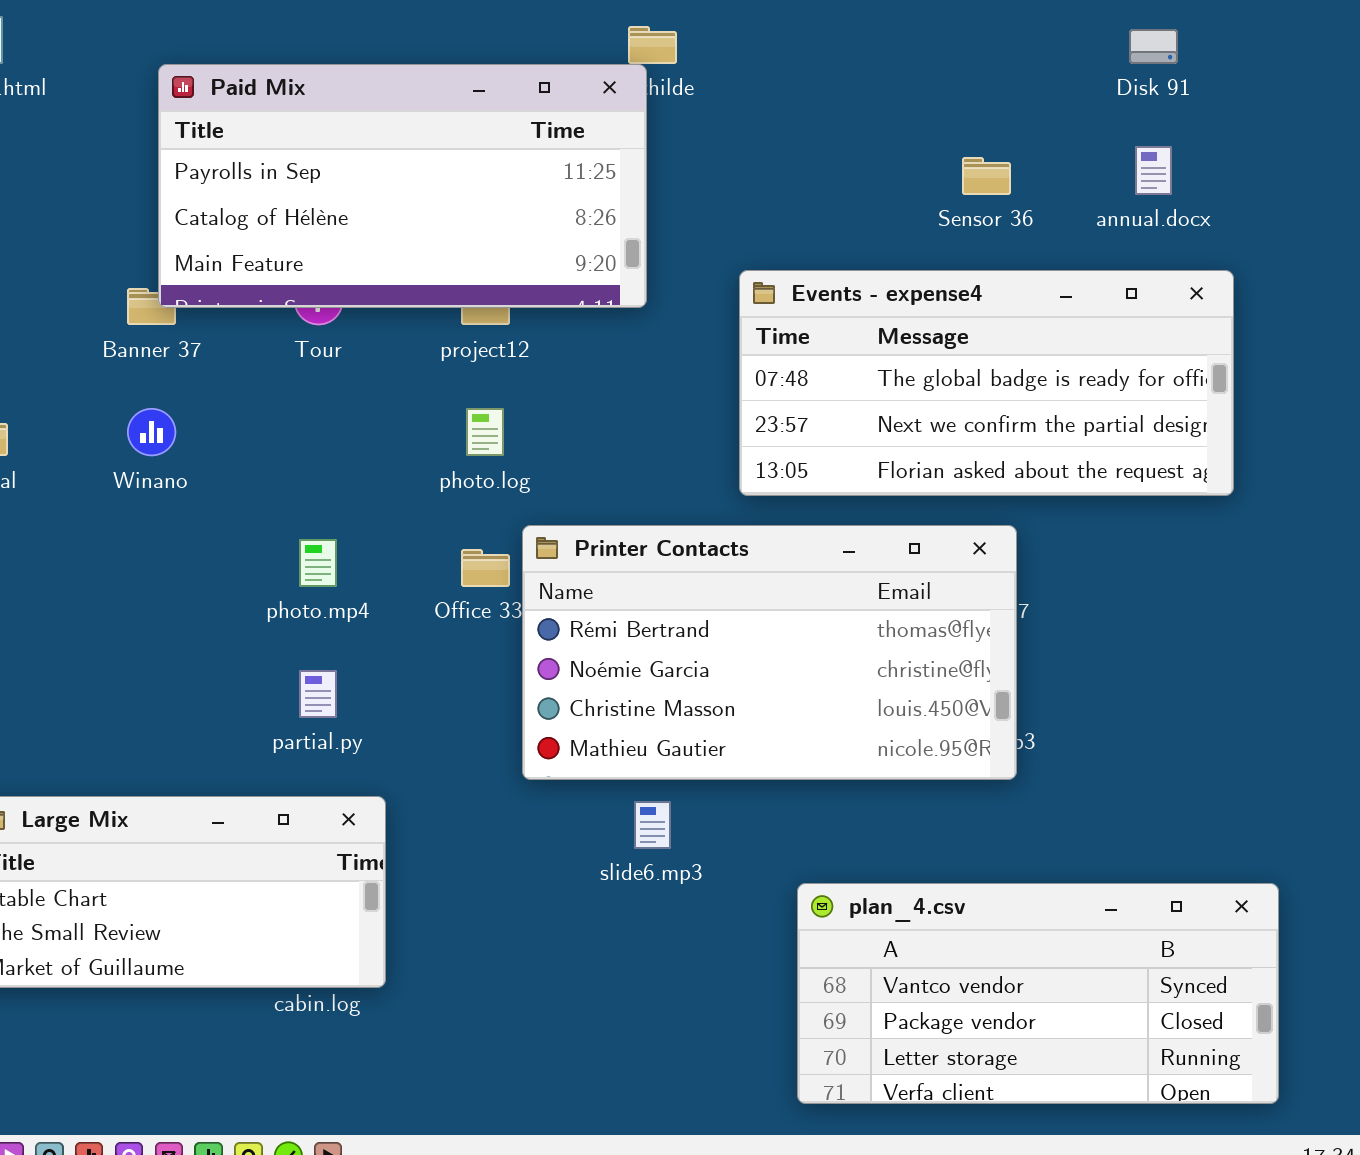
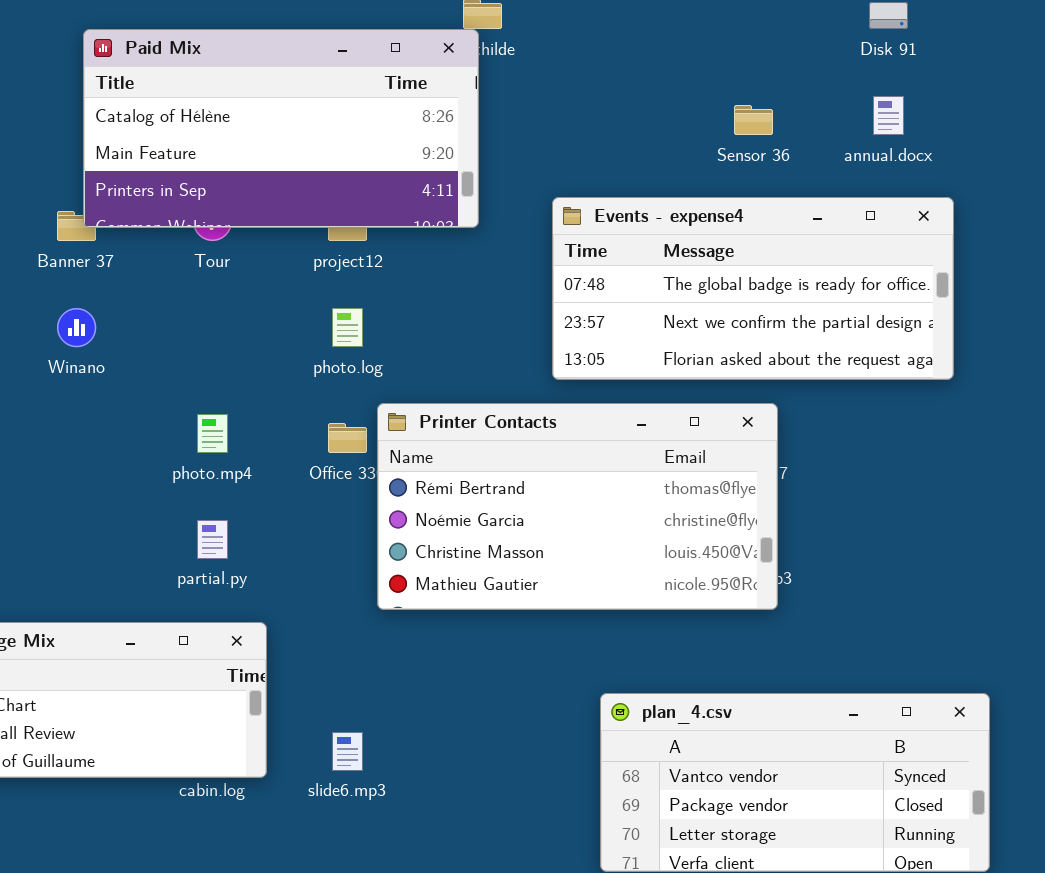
Paid Mix: [158,64,647,308] -> [83,29,479,228], scrolled down 1 row
slide6.mp3: [634,801,671,849] -> [332,732,363,771], moved

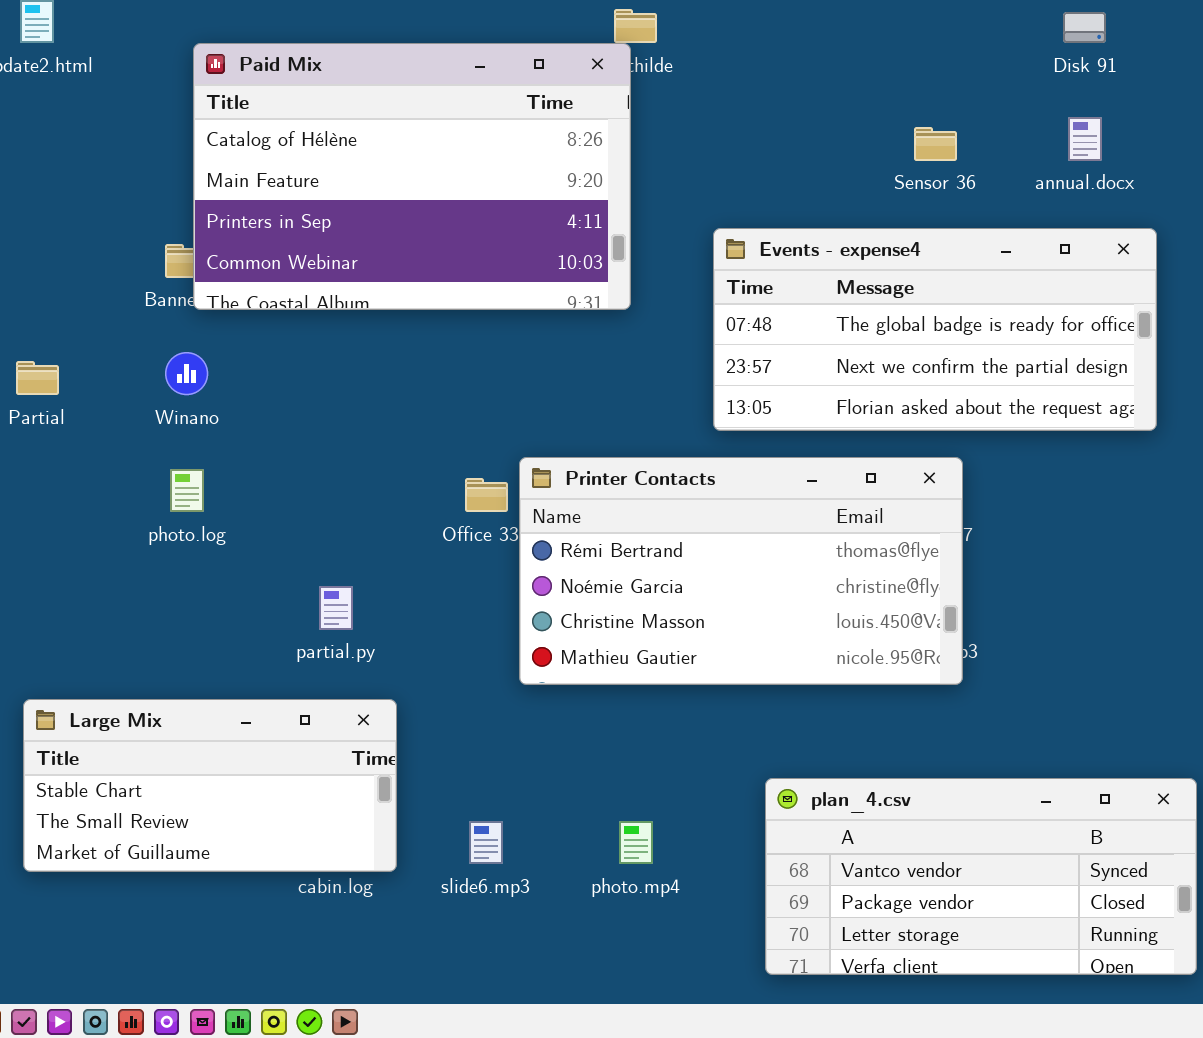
Paid Mix: [83,29,479,228] -> [193,43,631,310], resized
photo.log: [332,308,363,347] -> [170,469,204,512], moved
photo.mp4: [197,414,228,453] -> [619,821,653,864], moved

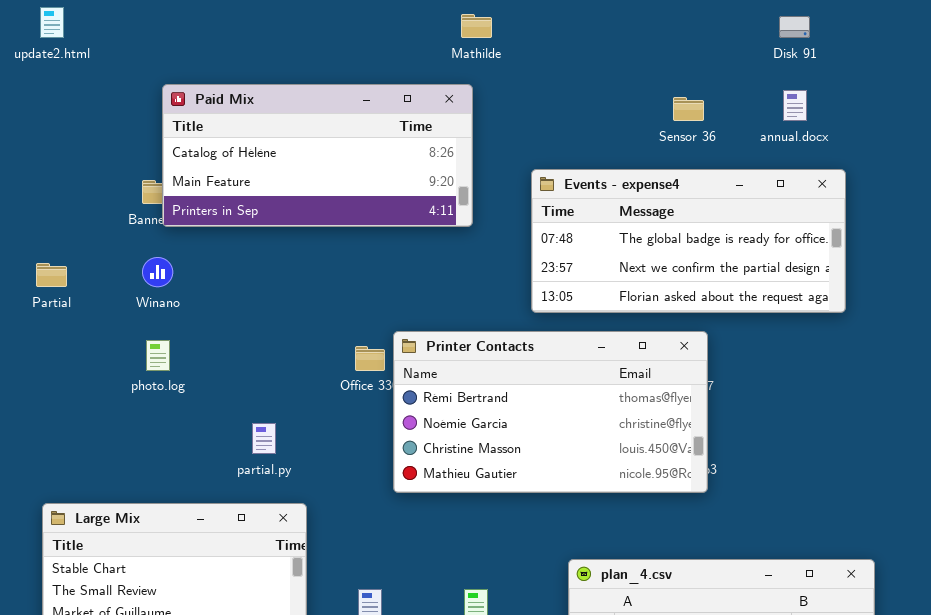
Paid Mix: [193,43,631,310] -> [162,84,473,227], resized

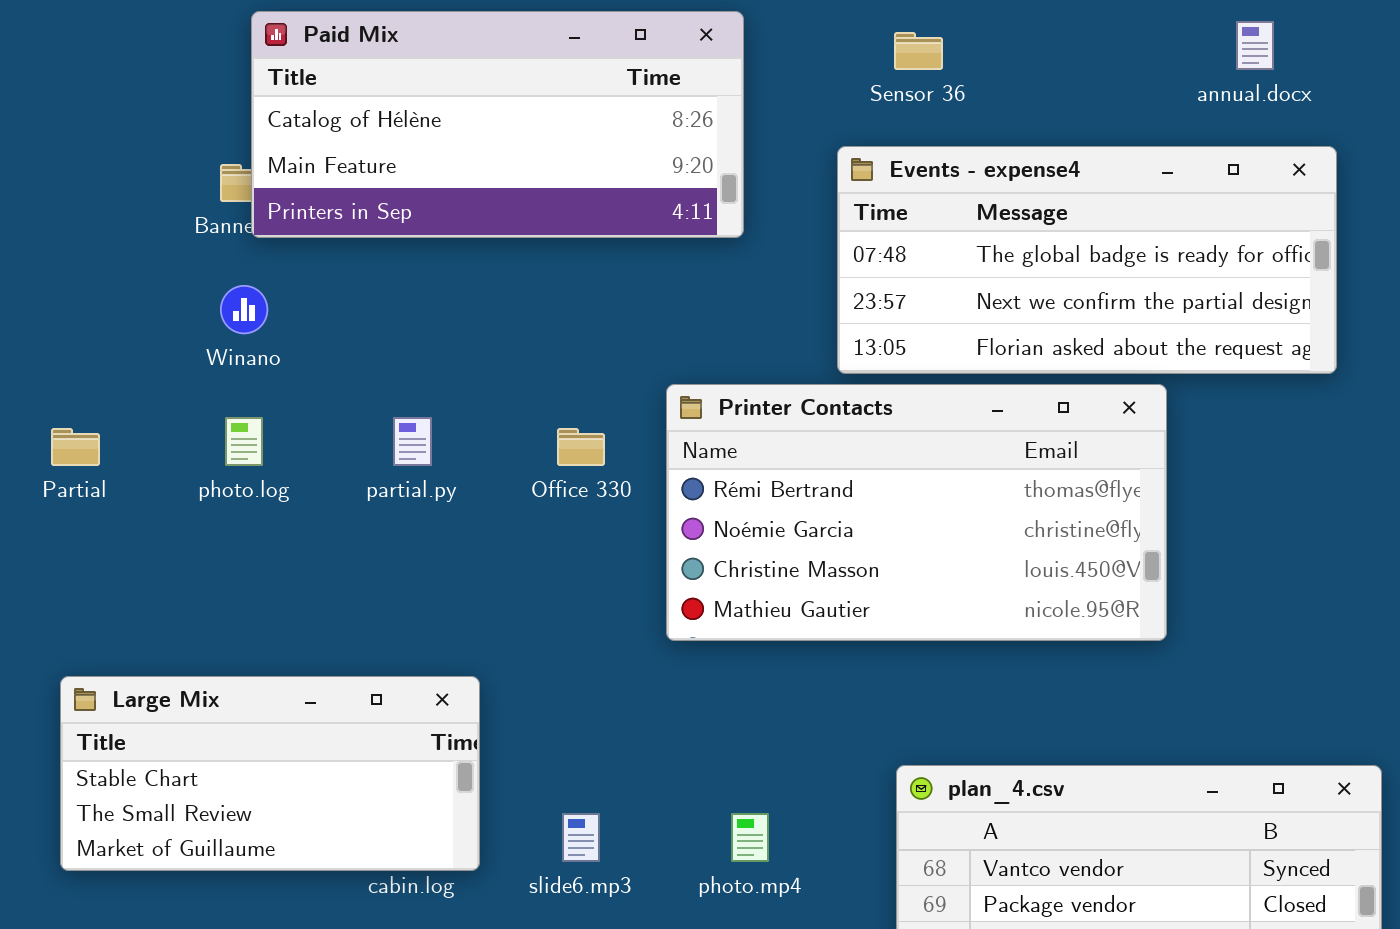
Sensor 36: [673,97,704,121] -> [894,32,943,70], moved
Partial: [36,263,67,287] -> [51,428,100,466], moved
Printer Contacts: [393,331,708,493] -> [666,384,1167,641], moved
partial.py: [252,423,276,454] -> [393,417,432,466], moved

